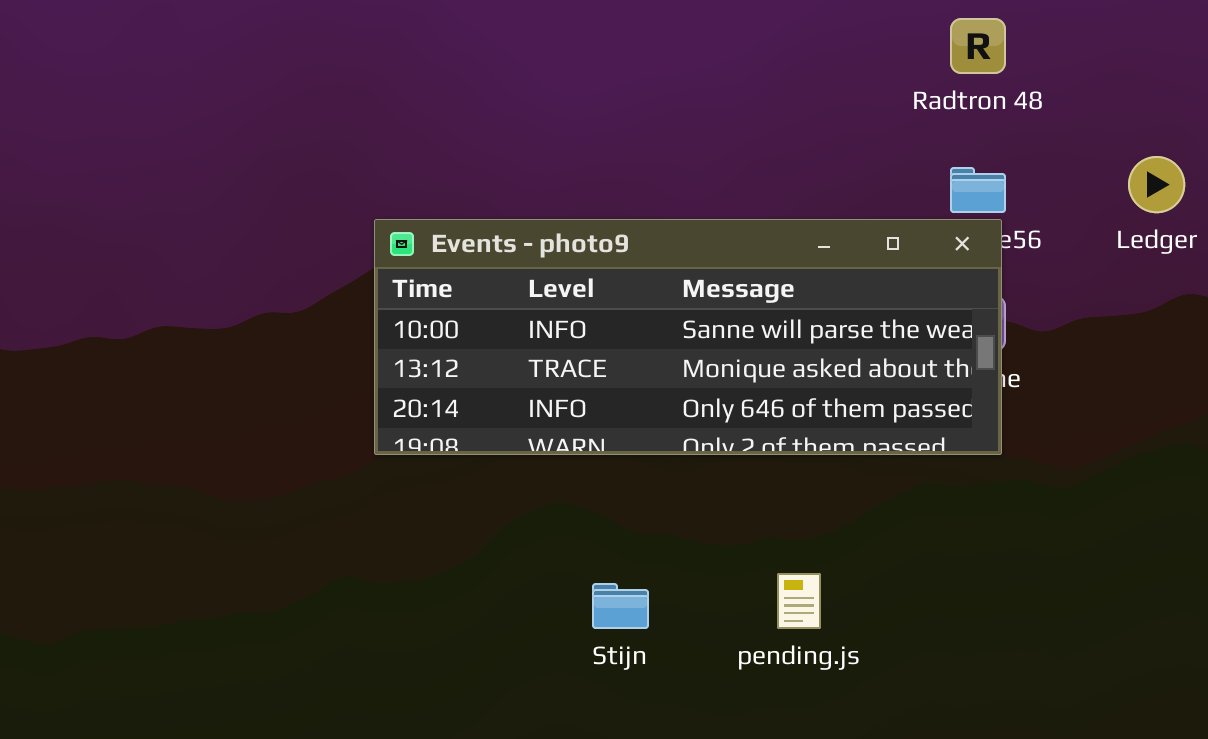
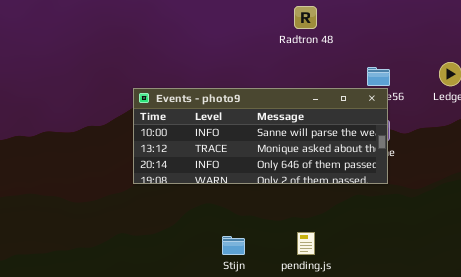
Radtron 48: [950,18,1006,74] -> [294,6,317,29], moved

